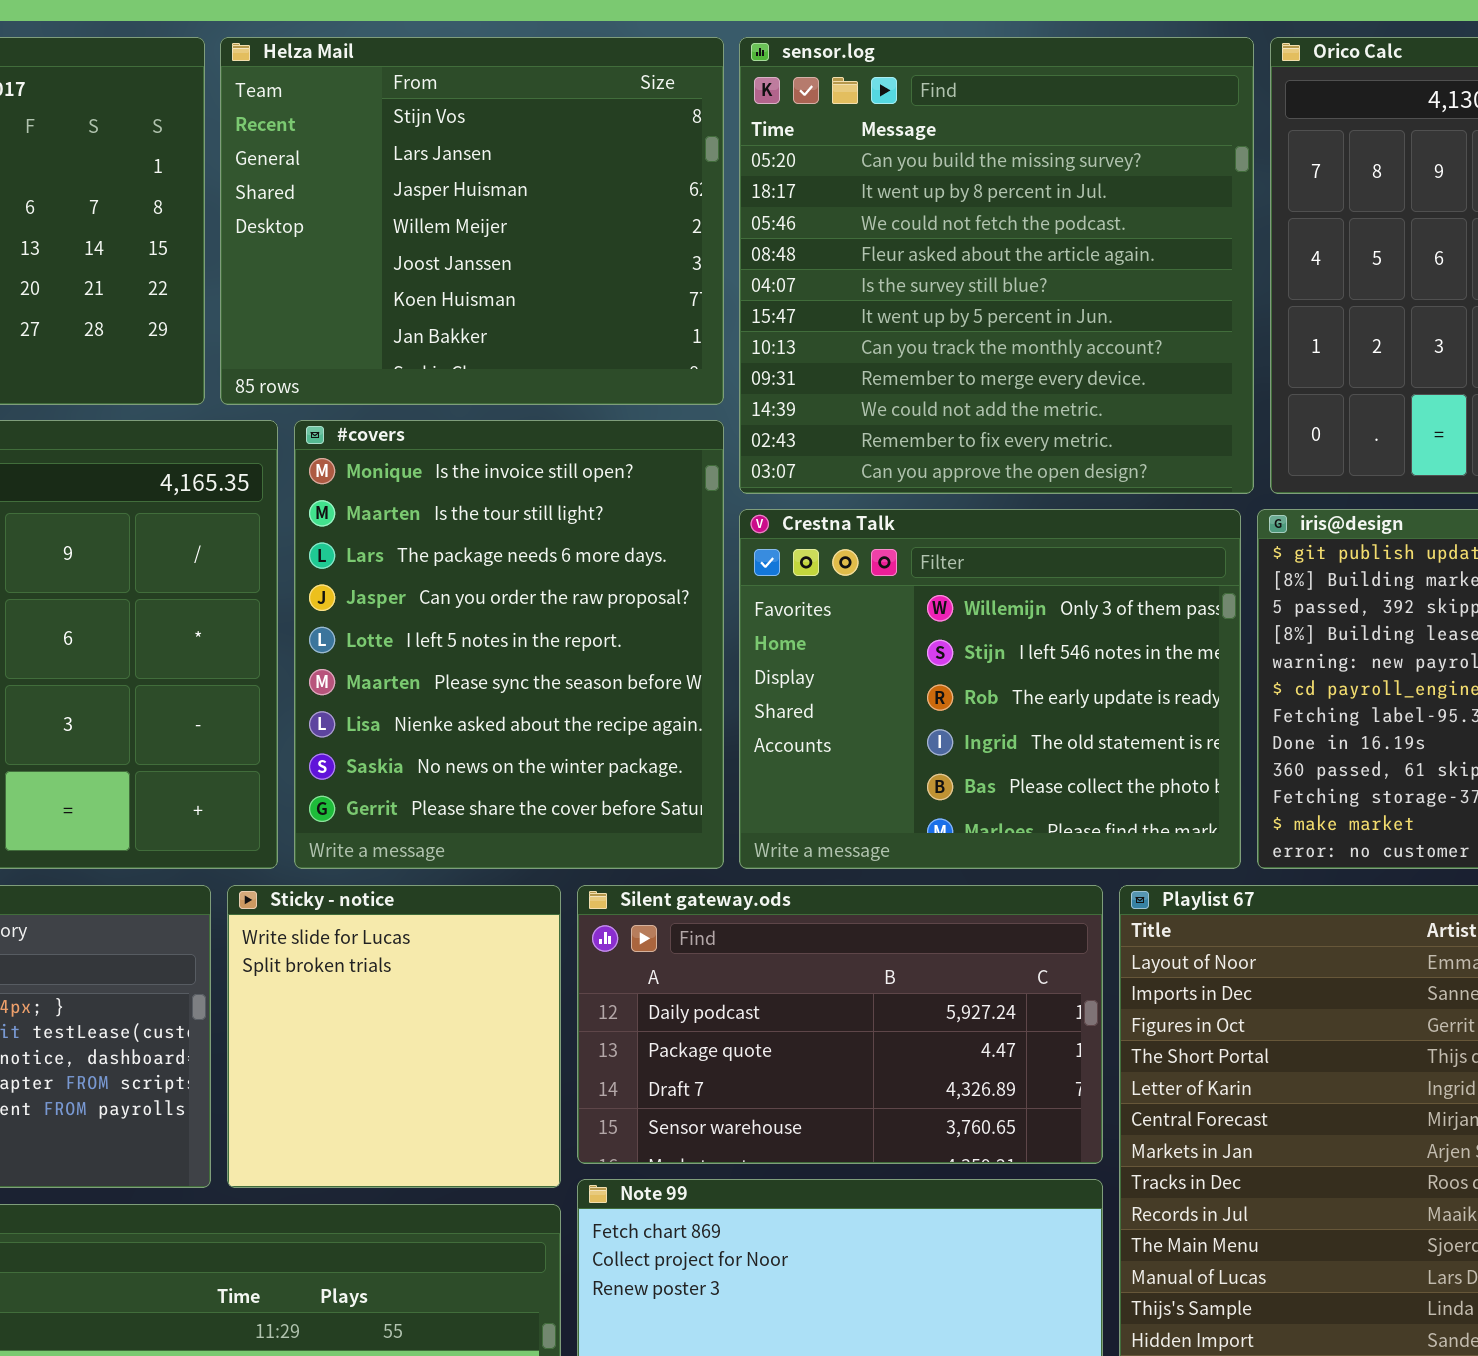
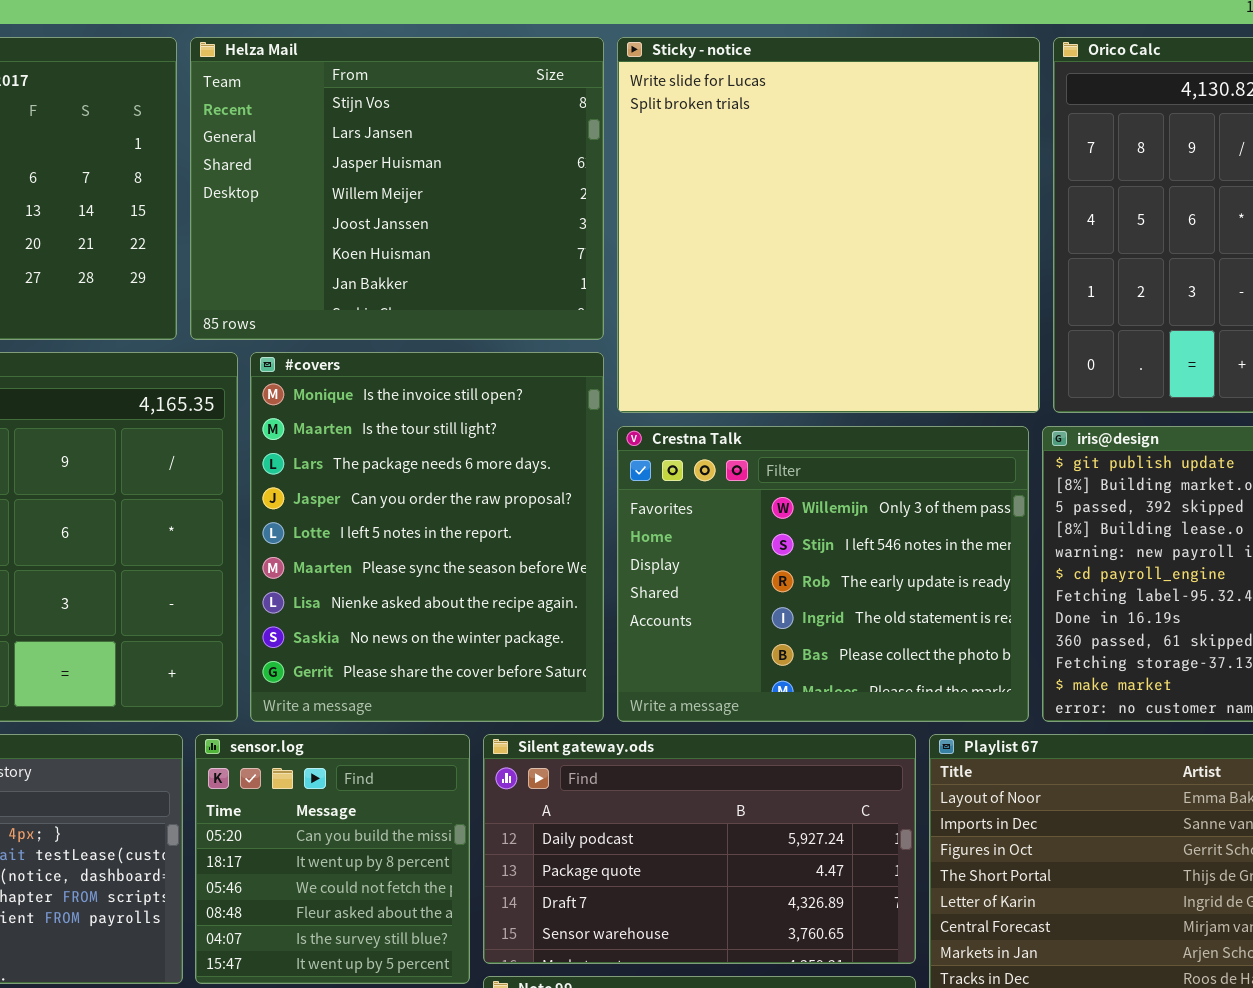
sensor.log: [739,37,1254,494] -> [195,734,470,984], moved, resized
Sticky - notice: [227,885,561,1188] -> [617,37,1040,413], moved, resized

